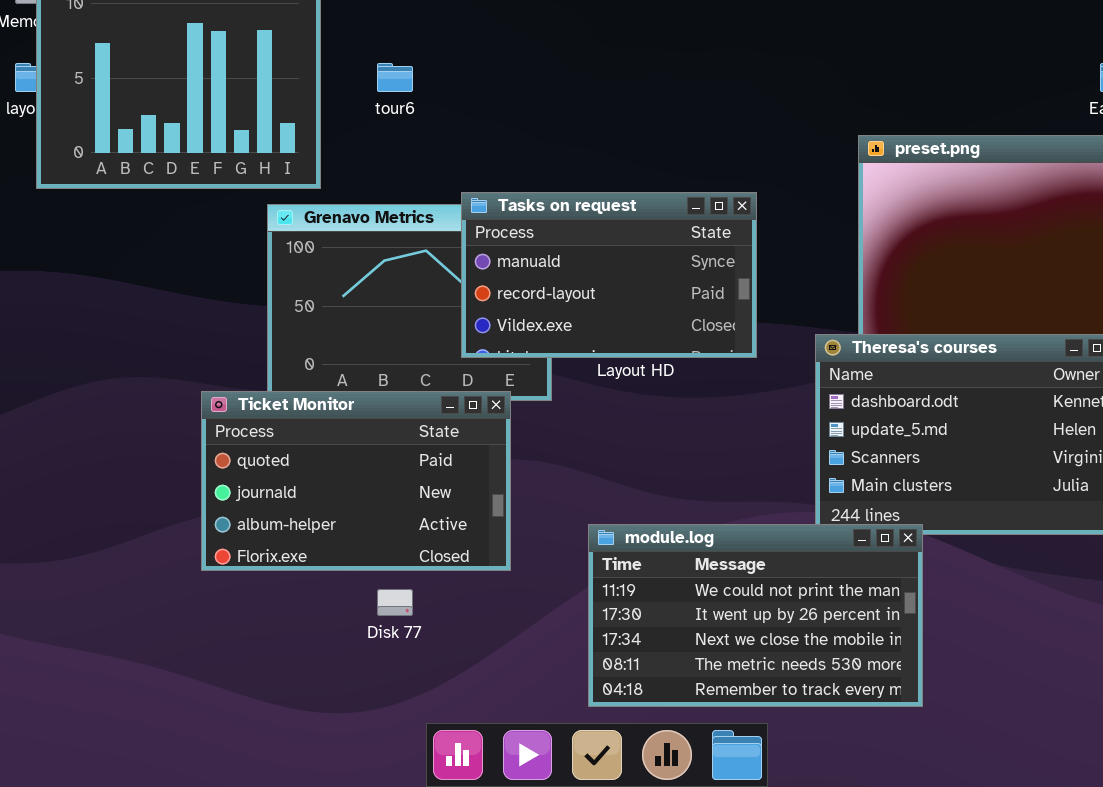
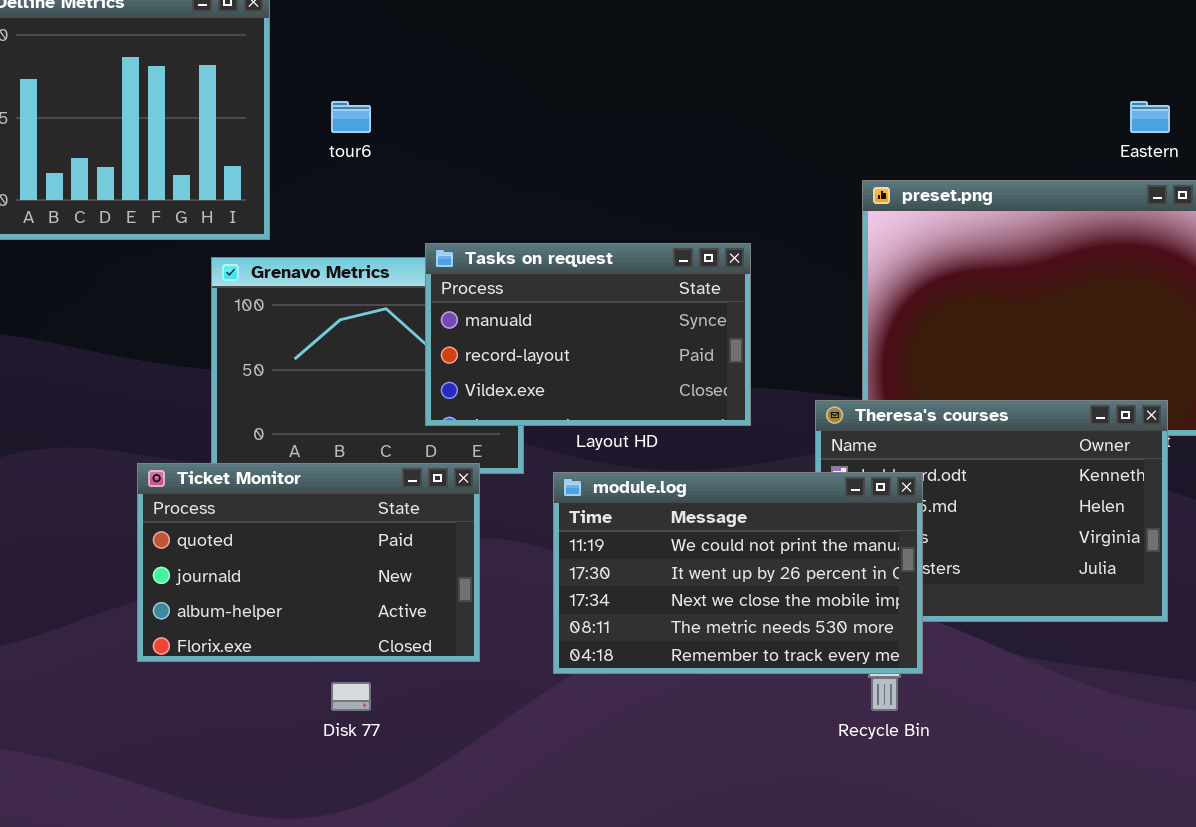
module.log: [588,524,923,707] -> [553,472,923,674], moved

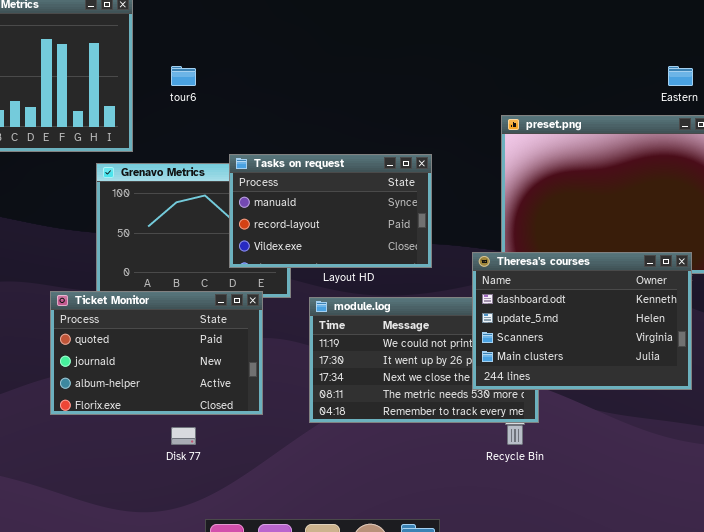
Theresa's courses: [815,400,1168,622] -> [472,252,692,390], raised

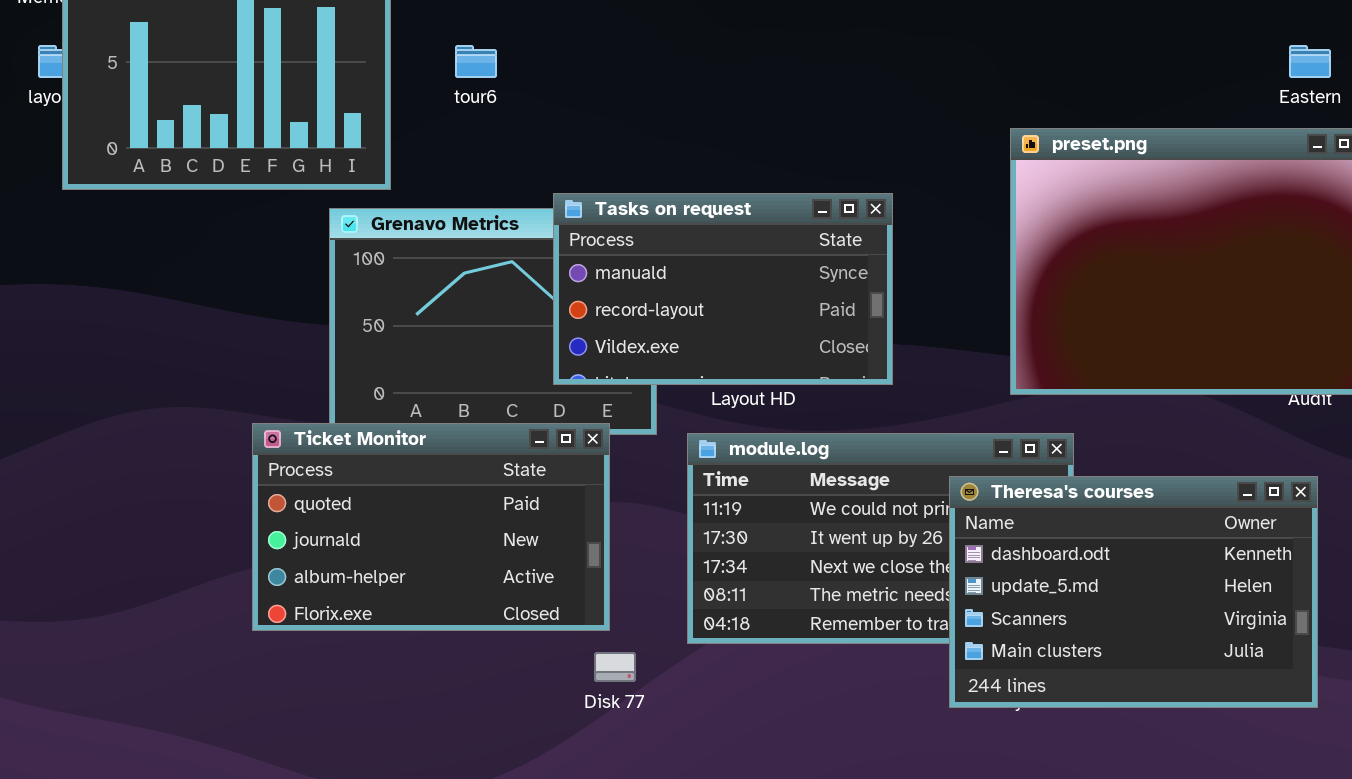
Theresa's courses: [472,252,692,390] -> [949,476,1318,708], moved
Disk 77: [171,427,196,445] -> [594,652,636,682], moved

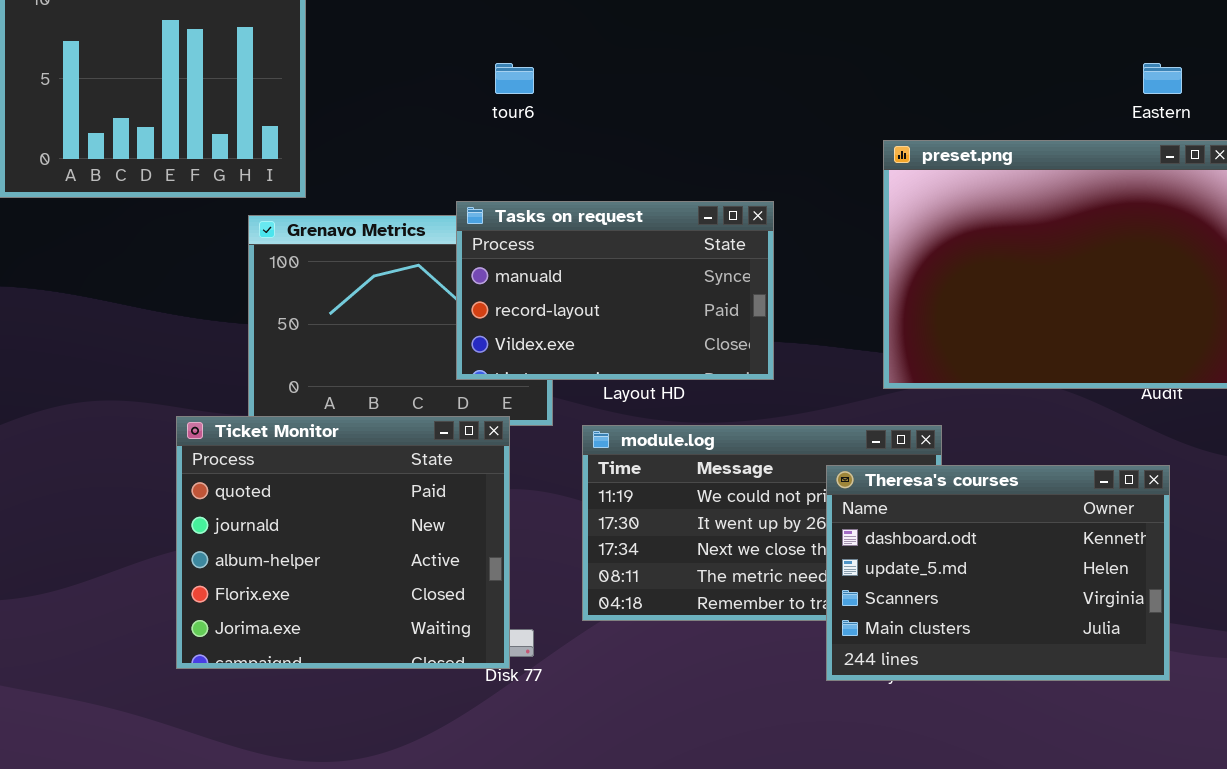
tour6: [455,45,497,78] -> [495,63,534,94], moved
Ticket Monitor: [252,423,610,631] -> [176,416,510,669], resized

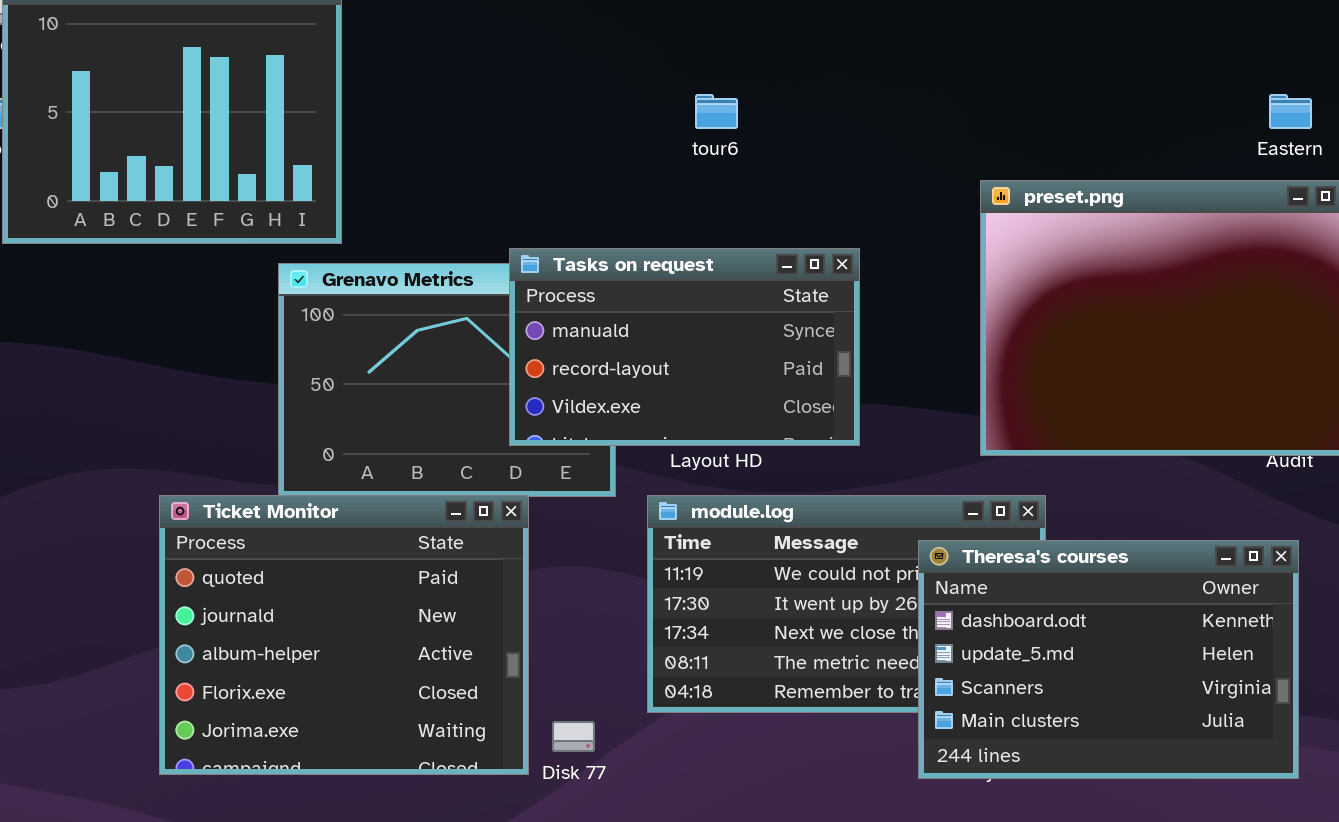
tour6: [495,63,534,94] -> [695,94,738,129], moved
Ticket Monitor: [176,416,510,669] -> [159,495,529,775], moved

